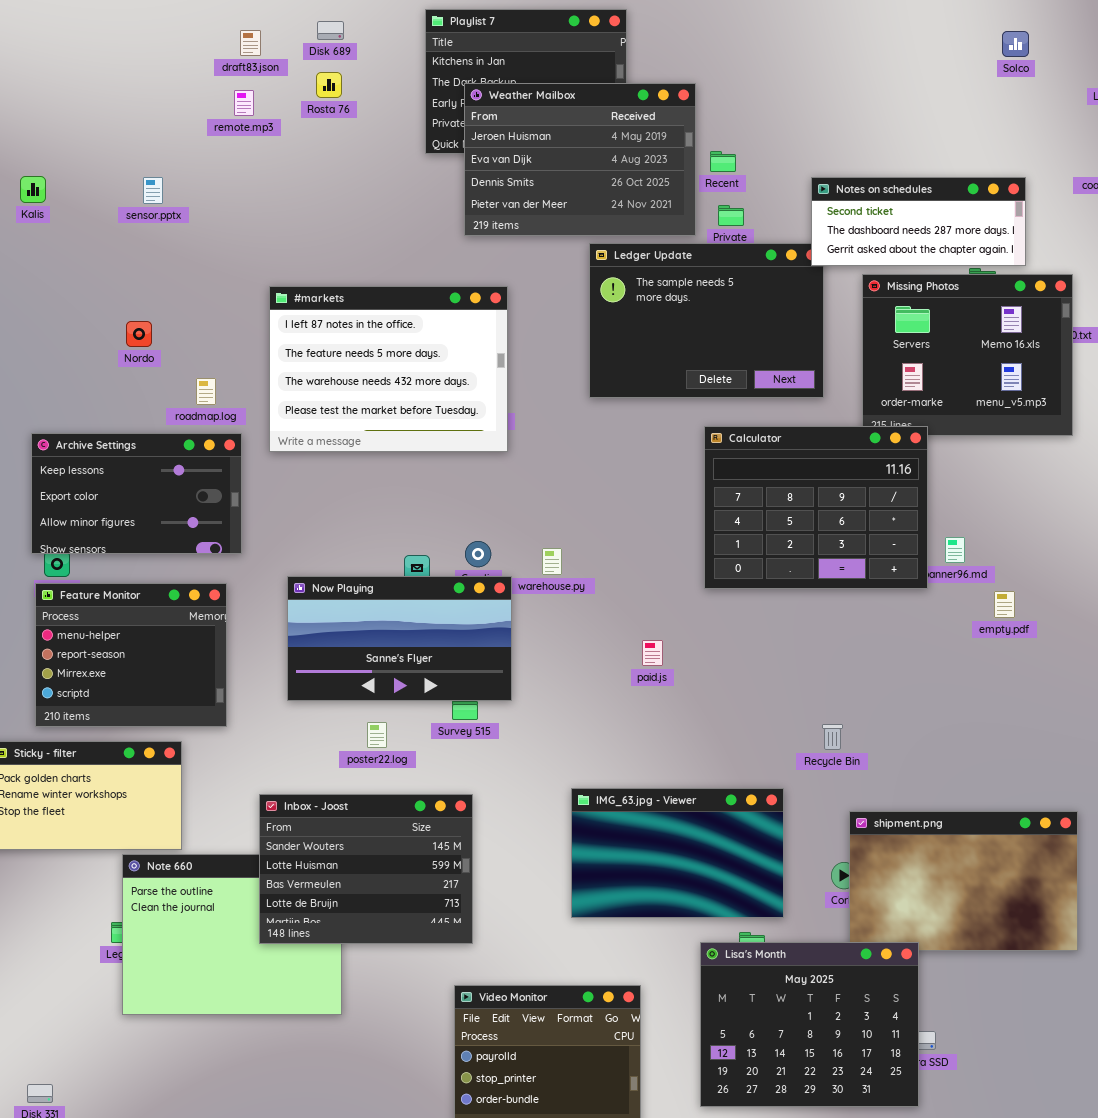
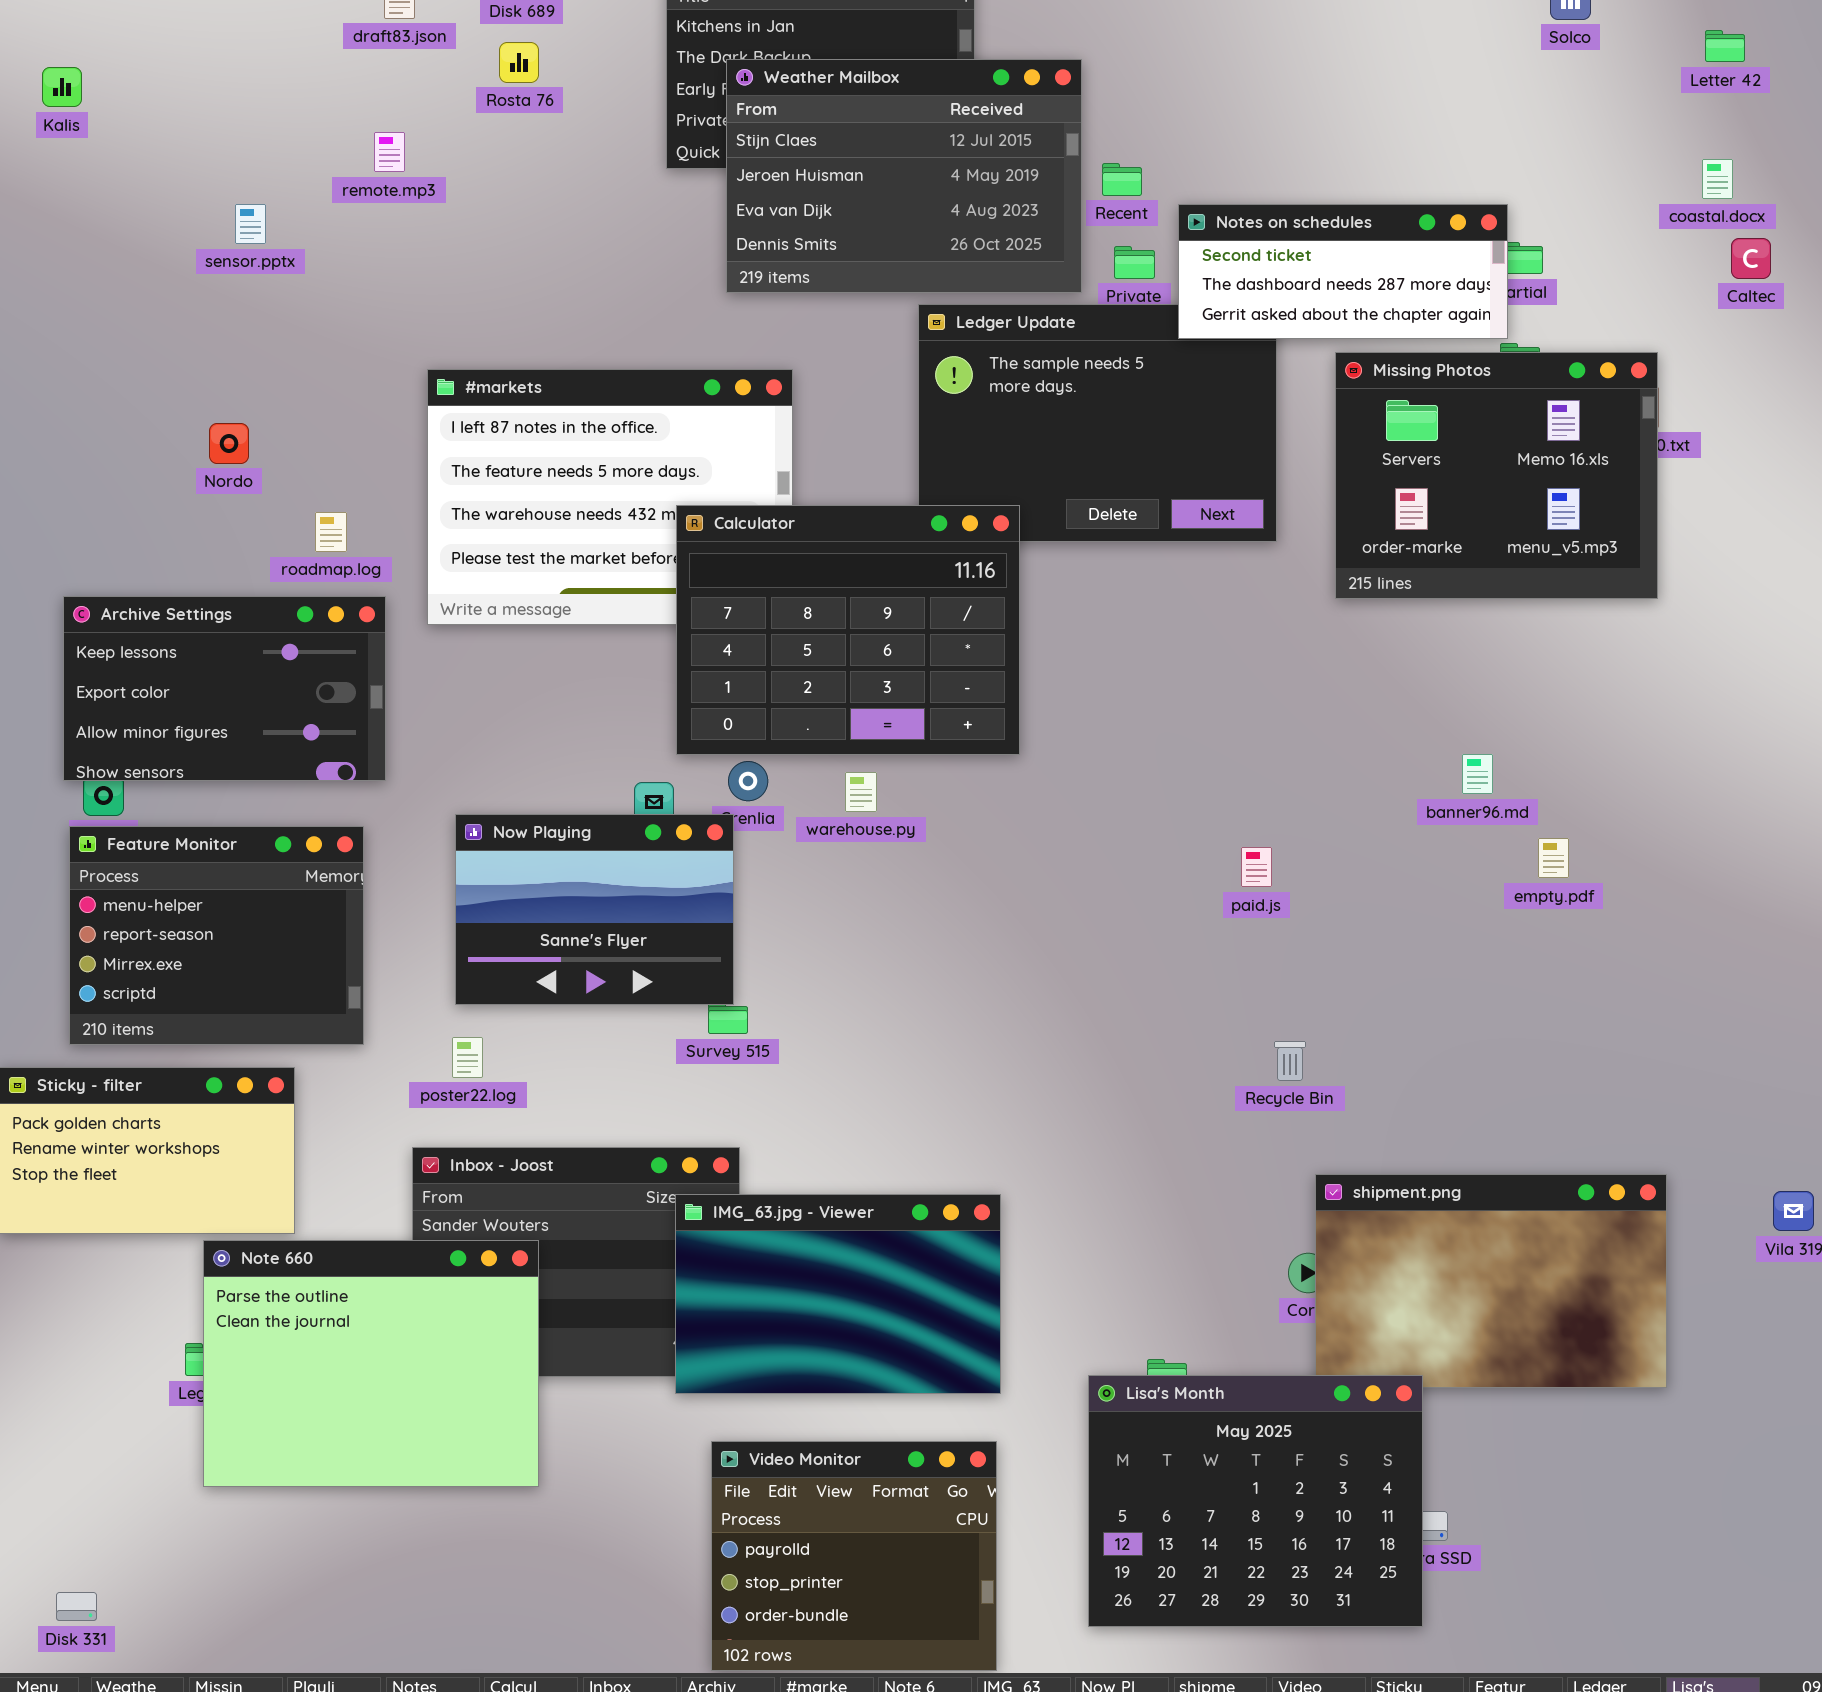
Weather Mailbox: [464,83,696,236] -> [726,59,1082,293], scrolled up 1 row
remote.mp3: [234,90,254,116] -> [374,132,405,172], moved
Kalis: [20,176,46,203] -> [42,67,82,107], moved
Notes on schedules: [811,177,1026,266] -> [1178,204,1508,339], moved
Calculator: [704,426,928,589] -> [676,505,1020,755], moved
Now Playing: [287,576,512,701] -> [455,814,734,1005], resized
paid.js: [642,640,663,666] -> [1241,847,1272,887], moved
poster22.log: [367,722,387,748] -> [452,1037,483,1078], moved
IMG_63.jpg - Viewer: [571,788,784,918] -> [675,1194,1001,1394], moved
Note 660: [122,854,342,1015] -> [203,1240,539,1487], raised

